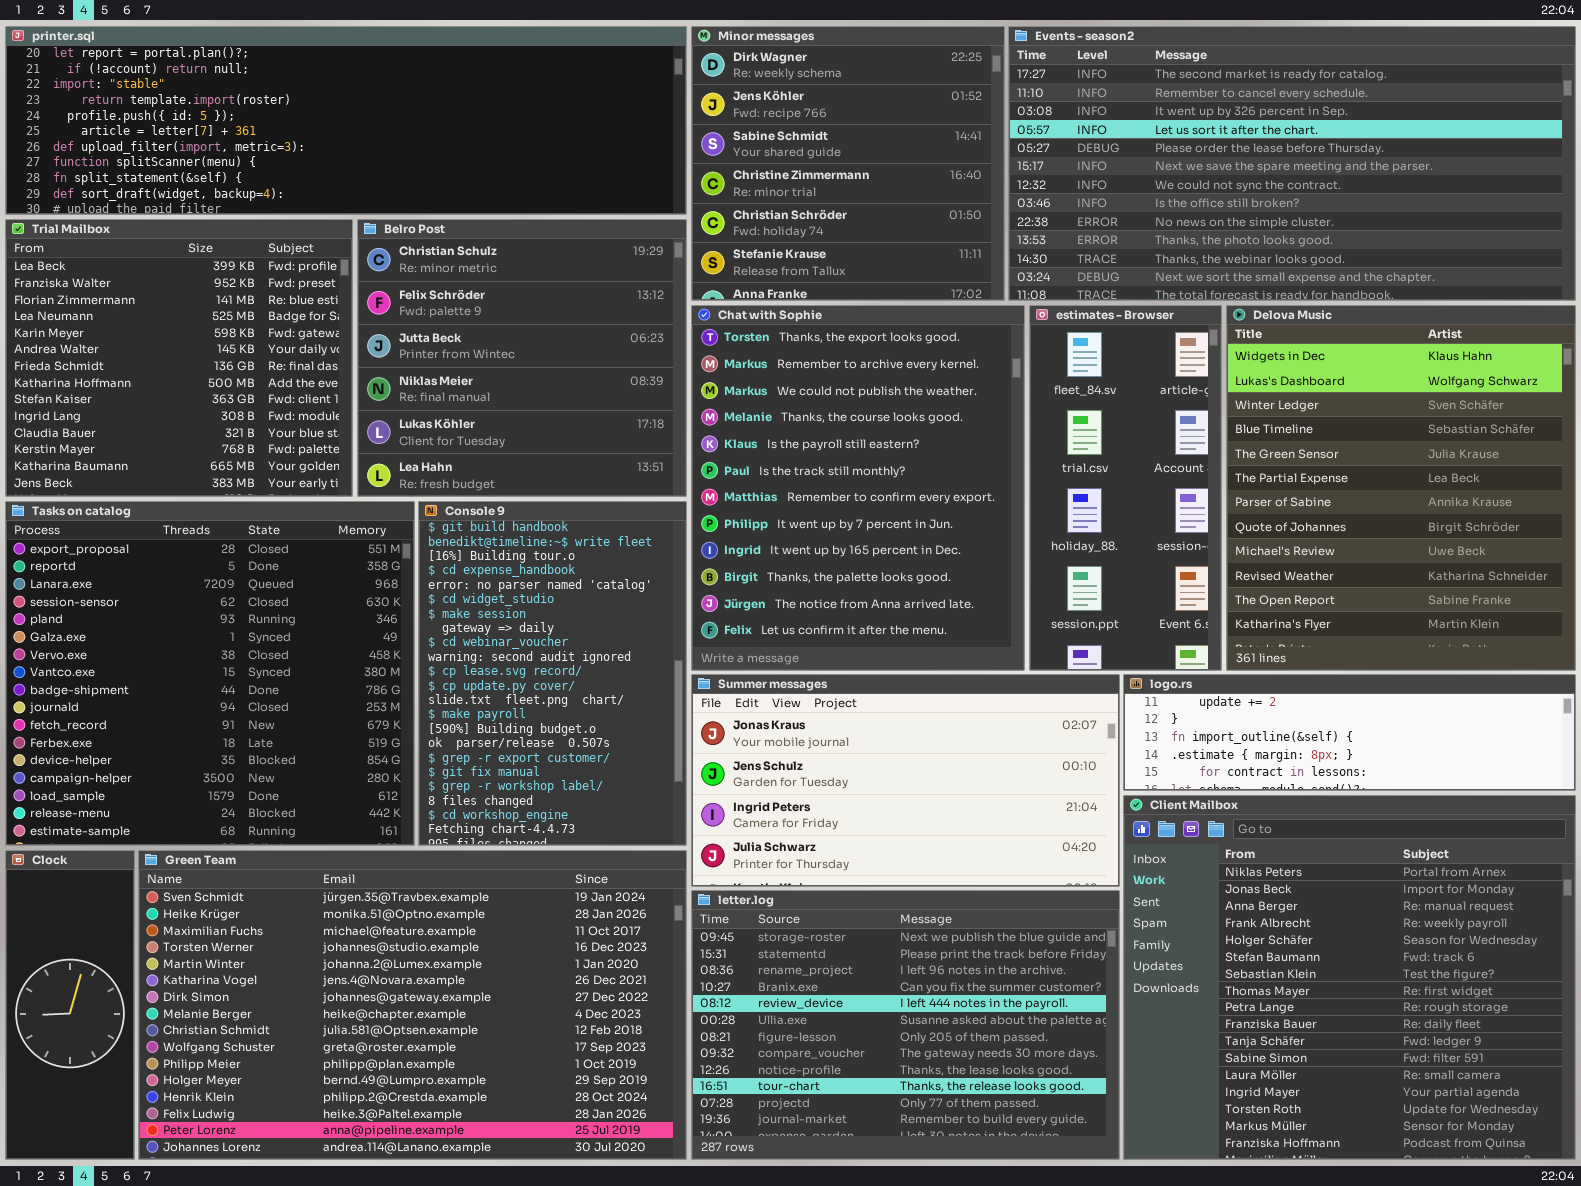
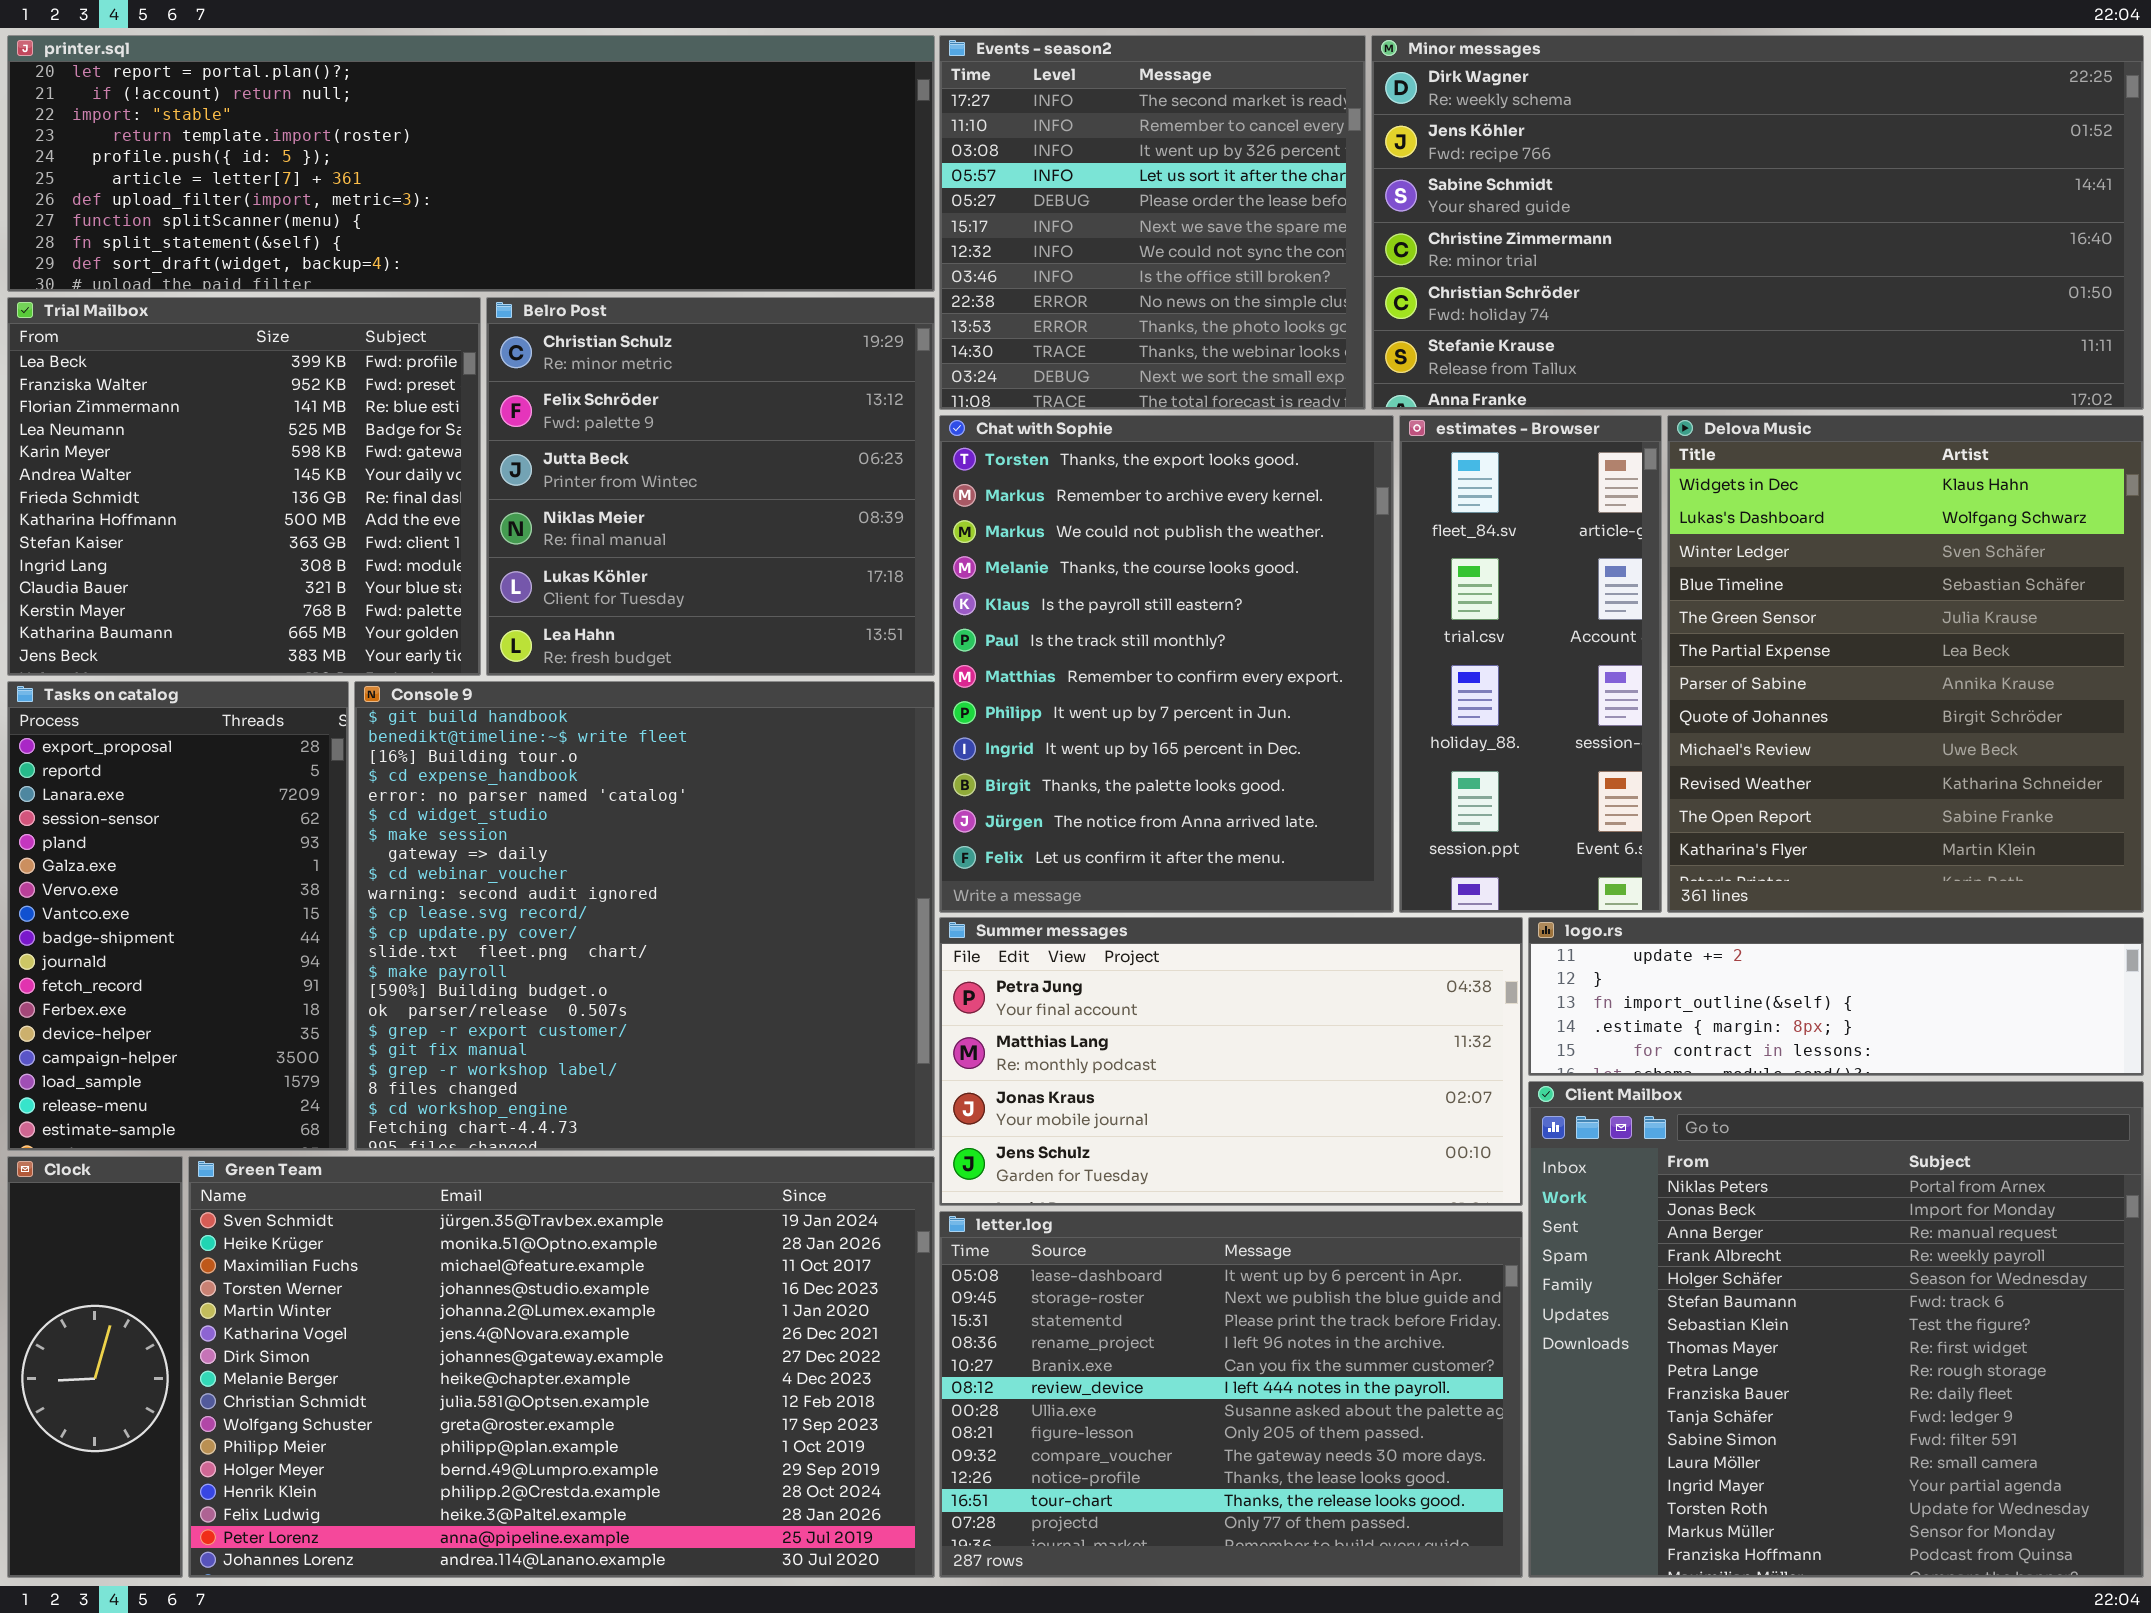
Minor messages: [691,26,1005,301] -> [1371,35,2144,410], moved, resized
Events - season2: [1008,26,1576,301] -> [939,35,1366,410], moved, resized
Tasks on catalog: [5,501,415,846] -> [7,681,349,1151], resized
Console 9: [418,501,687,846] -> [354,681,935,1151], resized
Summer messages: [691,674,1120,887] -> [939,917,1523,1206], scrolled up 2 rows
letter.log: [691,890,1120,1160] -> [939,1211,1523,1578], scrolled up 1 row

